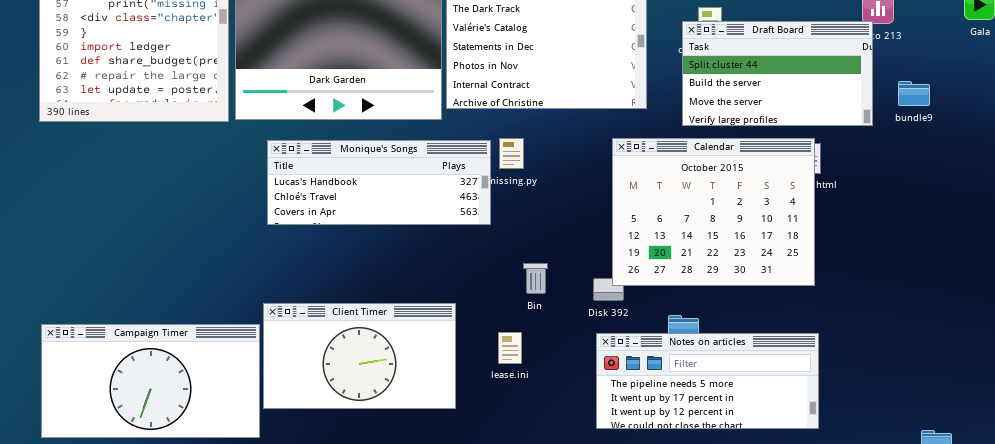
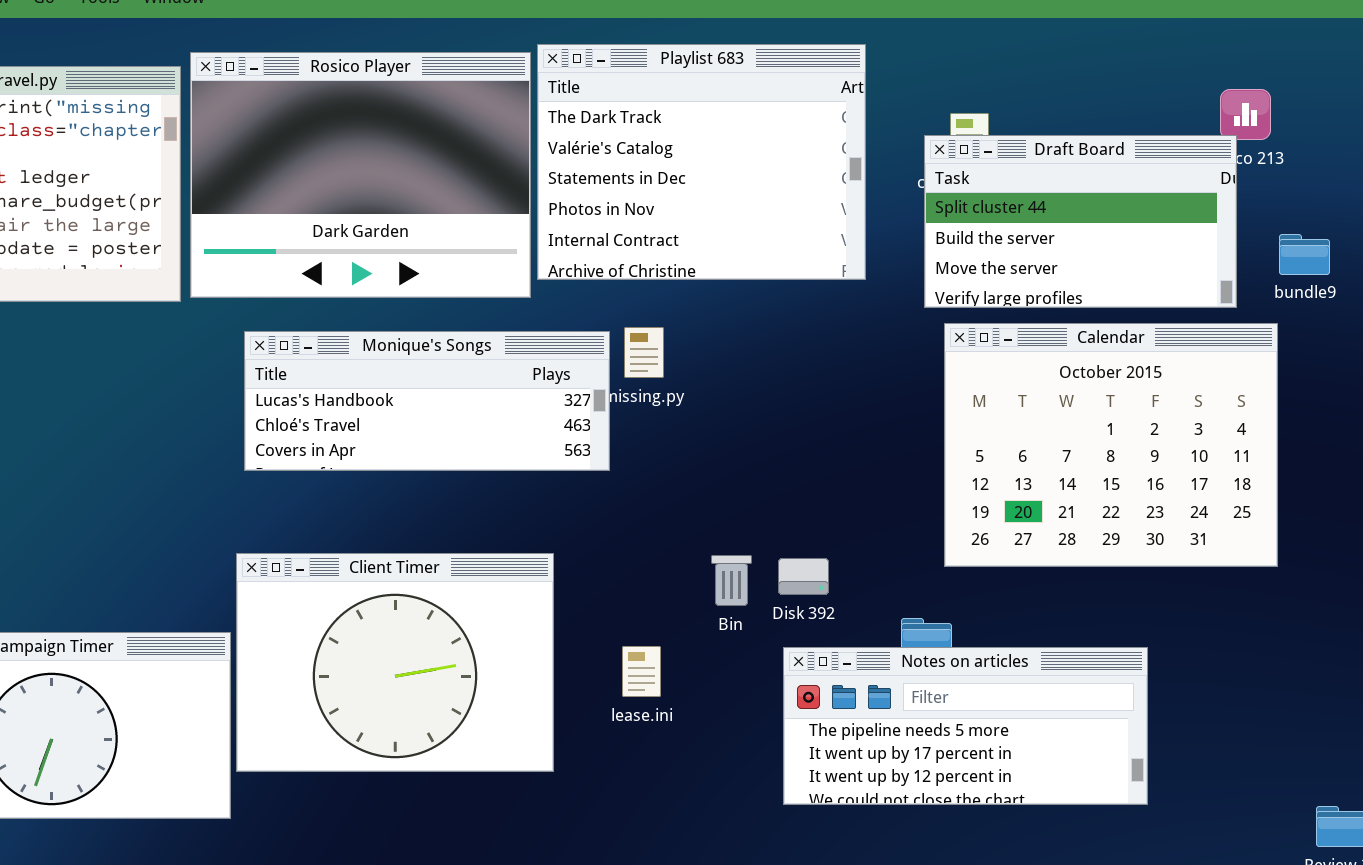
Calendar: [612,138,815,286] -> [944,323,1278,567], moved
Bin: [523,263,548,294] -> [711,555,752,606], moved
Client Timer: [263,303,456,409] -> [236,553,554,772], resized

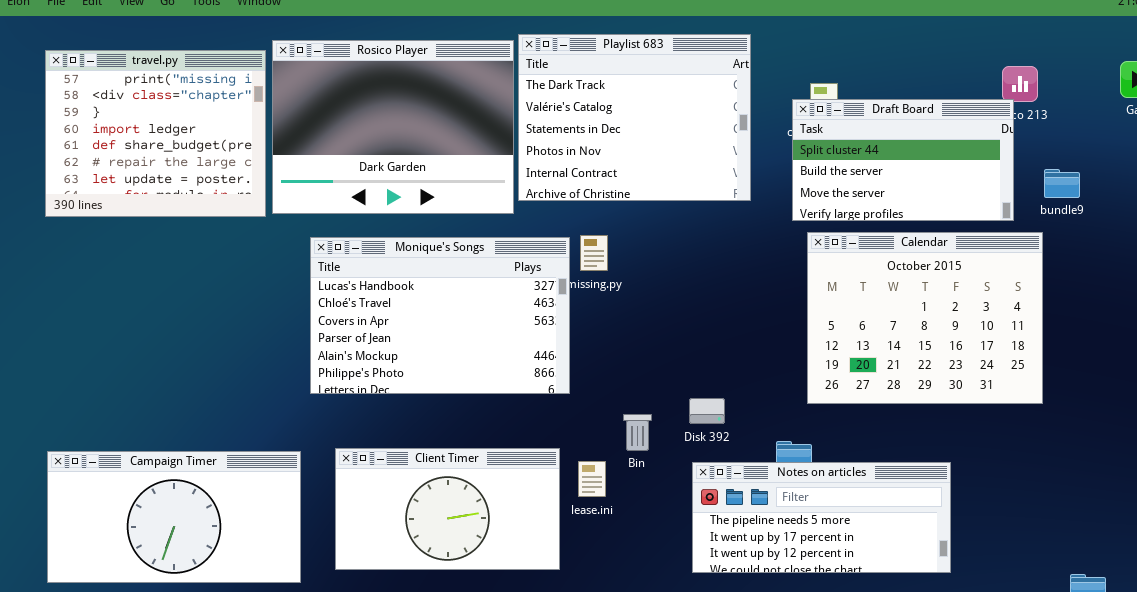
Monique's Songs: [244,331,610,471] -> [310,237,570,394], resized
Client Timer: [236,553,554,772] -> [335,448,560,570], moved, resized
Bin: [711,555,752,606] -> [623,414,652,451], moved

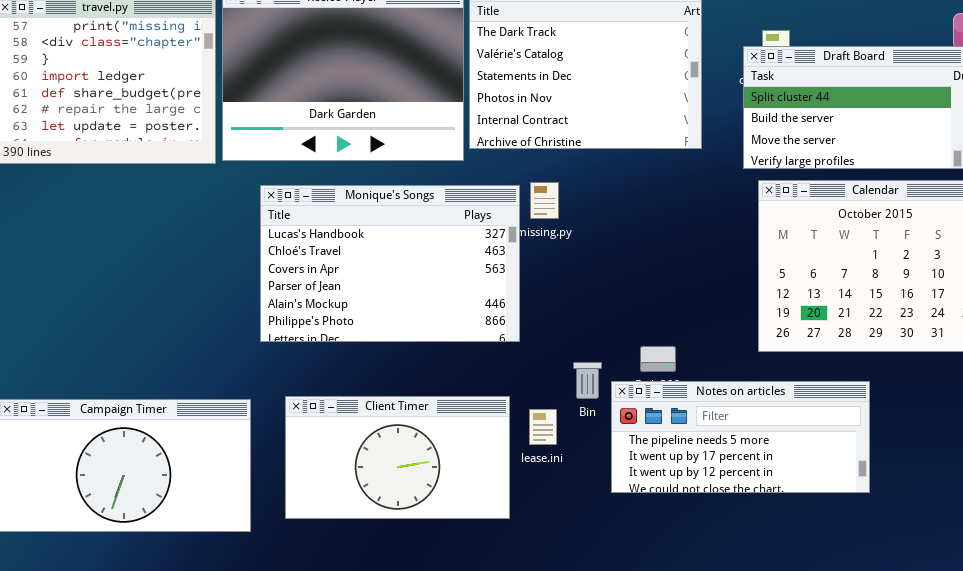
Notes on articles: [692,462,951,573] -> [611,381,870,493], moved

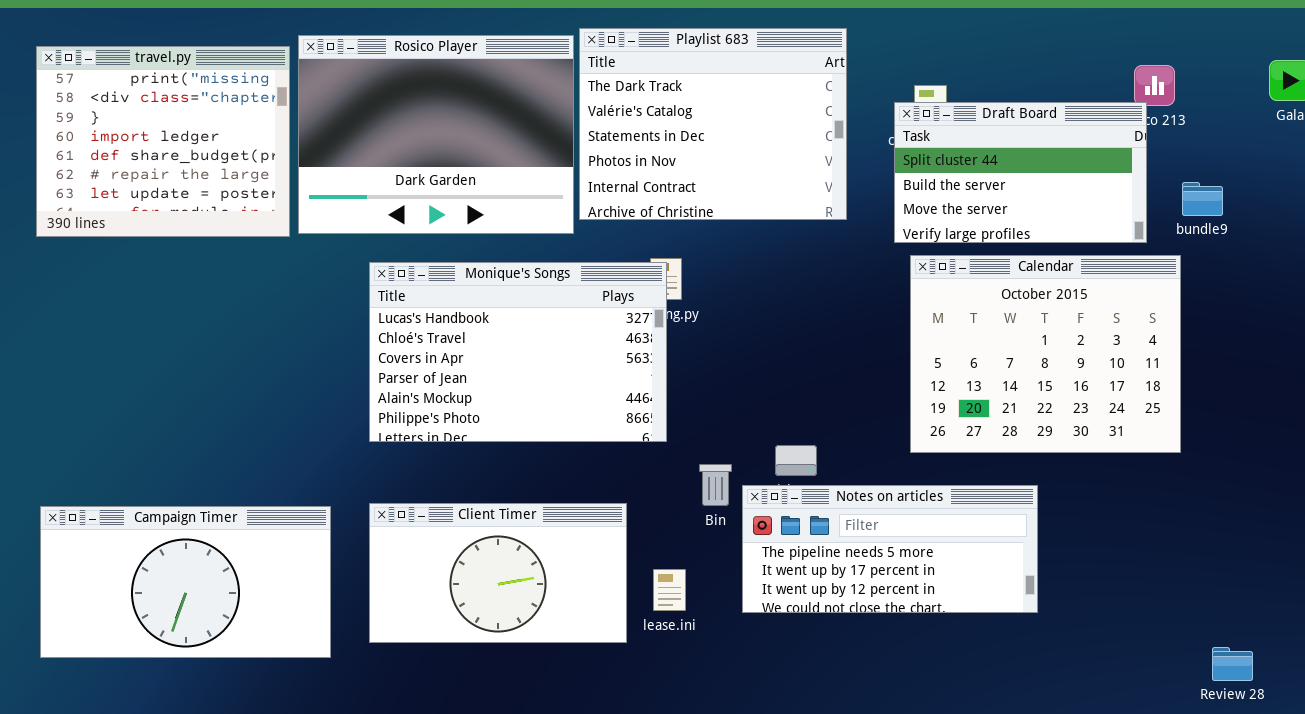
Monique's Songs: [260,185,520,342] -> [369,262,667,442], moved
lease.ini: [529,409,557,445] -> [653,569,686,611], moved

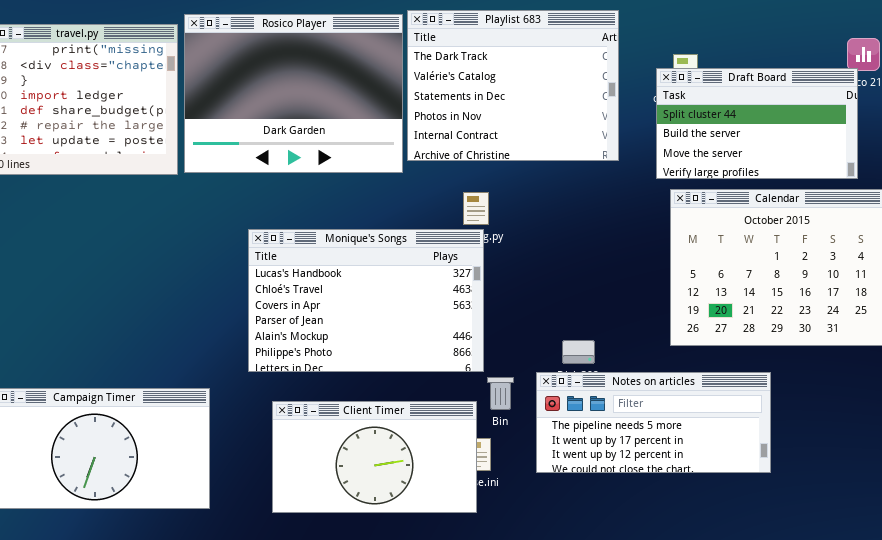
Monique's Songs: [369,262,667,442] -> [248,229,484,372], moved
Bin: [699,464,732,506] -> [487,377,514,410], moved
Client Timer: [369,503,627,643] -> [272,401,477,513], moved

